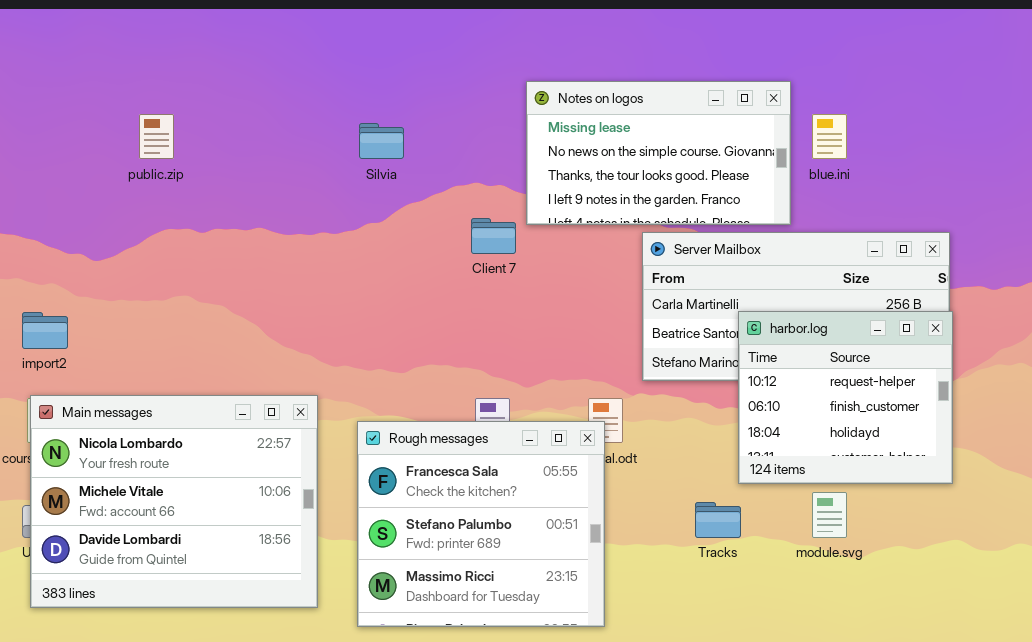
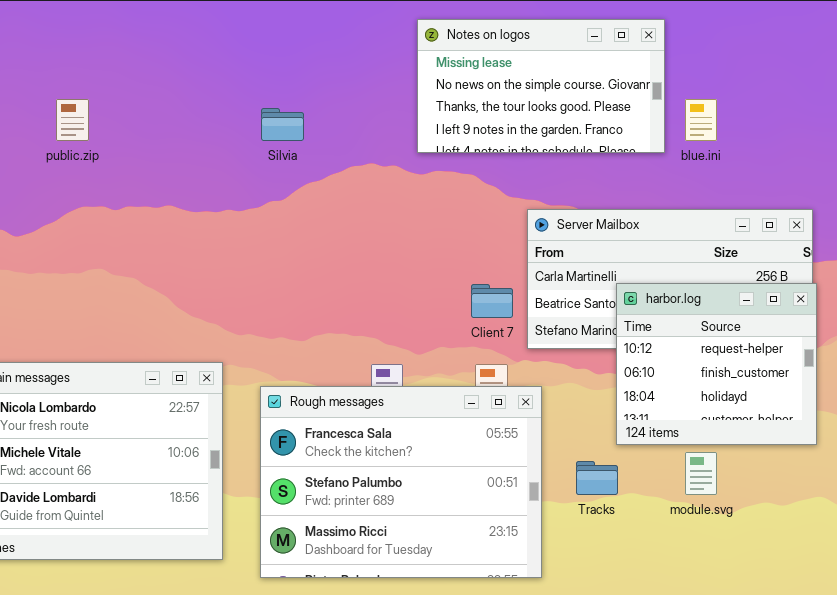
Notes on logos: [526,81,791,225] -> [417,19,665,153], moved
Client 7: [471,218,516,254] -> [471,284,513,318], moved
Rough messages: [357,421,605,627] -> [260,386,542,578], resized

